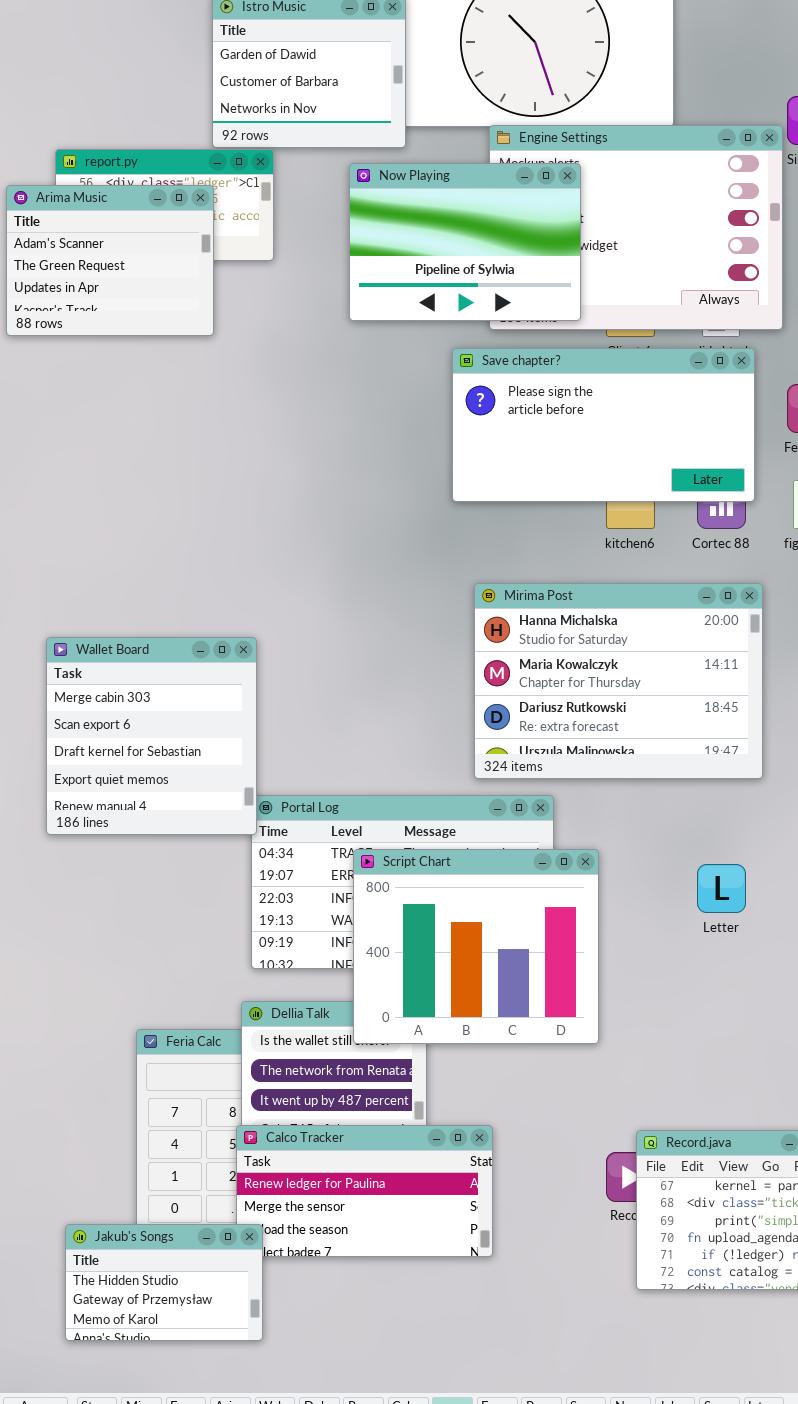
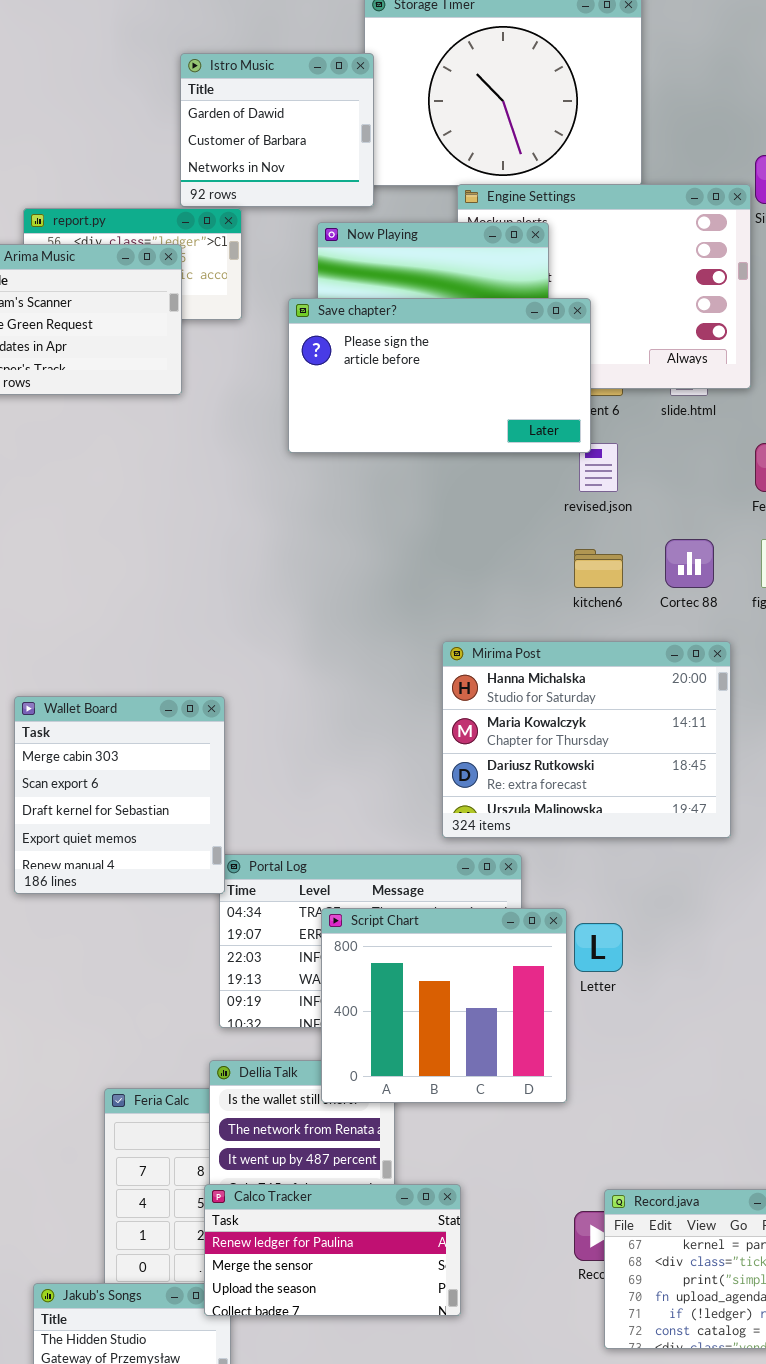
Save chapter?: [452,348,755,502] -> [288,298,591,453], moved
Letter: [697,864,746,913] -> [574,923,623,972], moved
Calco Tracker: [236,1125,493,1257] -> [204,1184,461,1316], raised

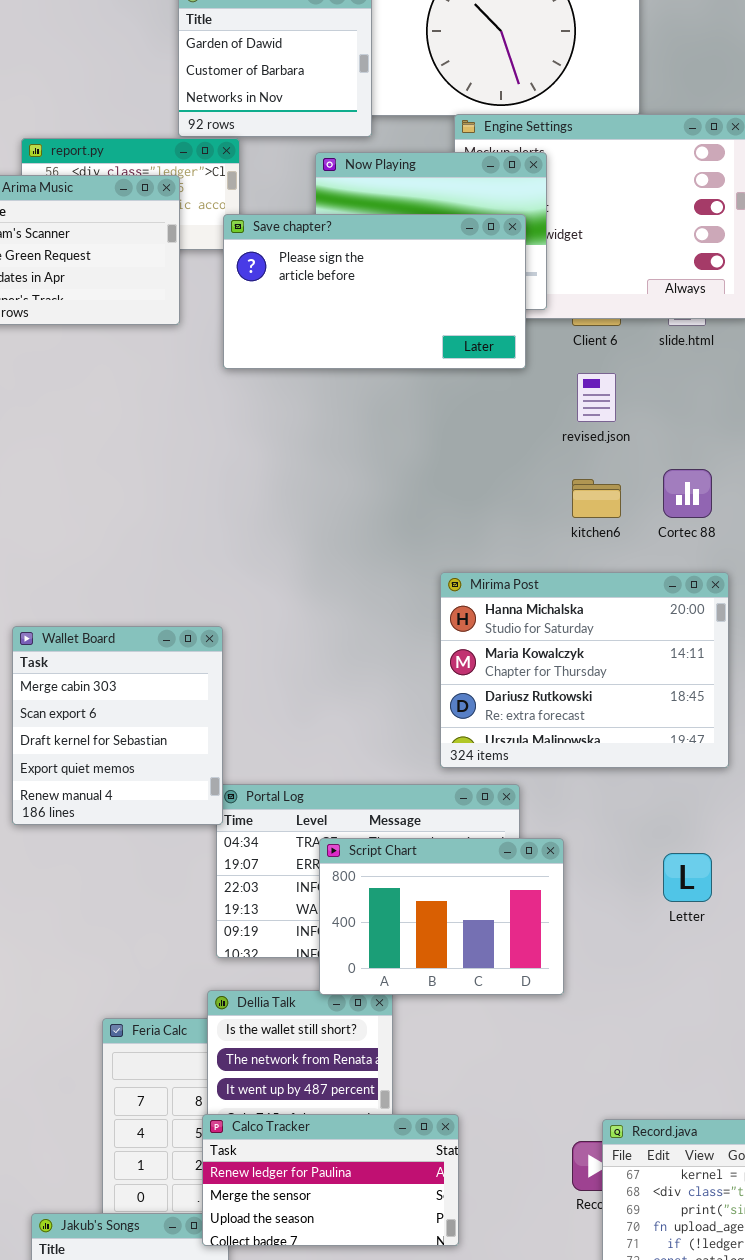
Save chapter?: [288,298,591,453] -> [223,214,526,369], moved
Script Chart: [321,908,567,1103] -> [319,838,564,995], resized
Letter: [574,923,623,972] -> [663,853,712,902], moved

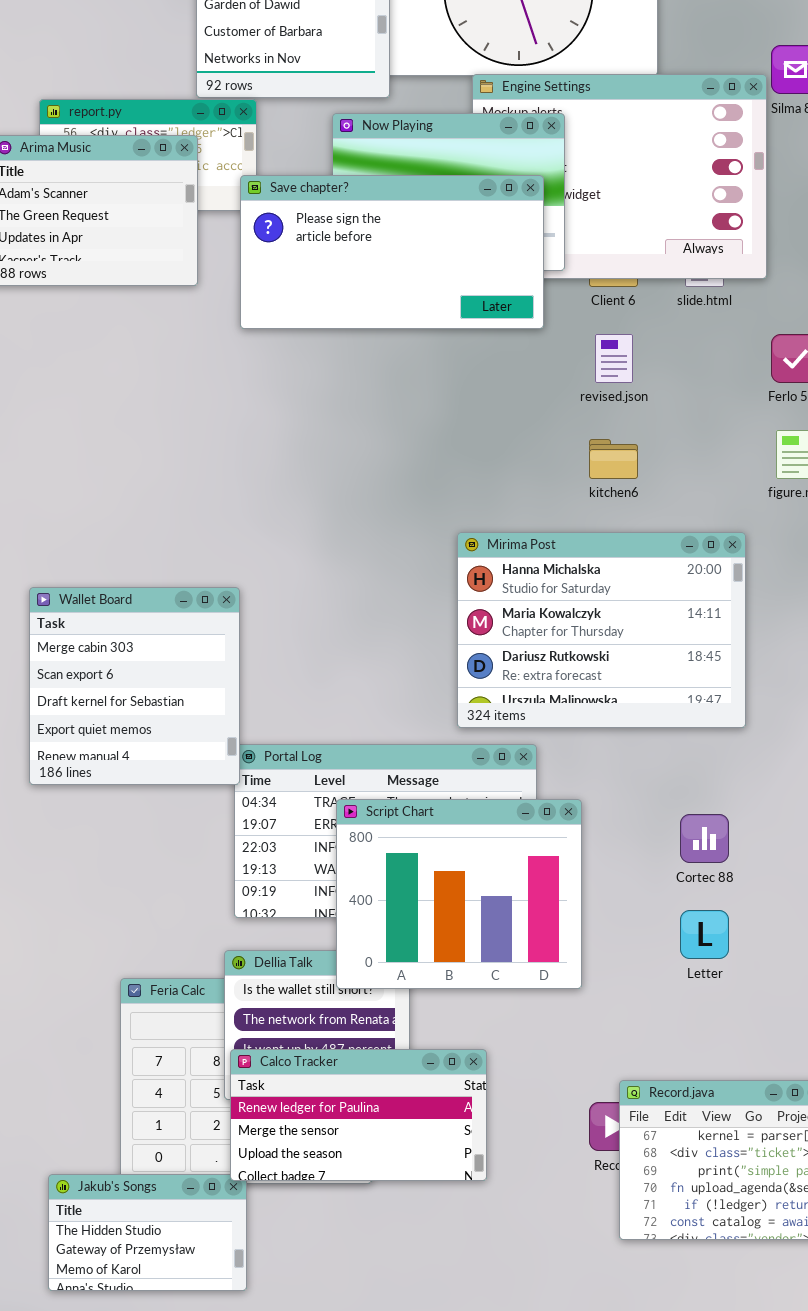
Cortec 88: [663,469,712,518] -> [680,814,729,863], moved
Script Chart: [319,838,564,995] -> [336,799,582,989], resized
Letter: [663,853,712,902] -> [680,910,729,959], moved
Calco Tracker: [202,1114,459,1246] -> [230,1049,487,1181], moved

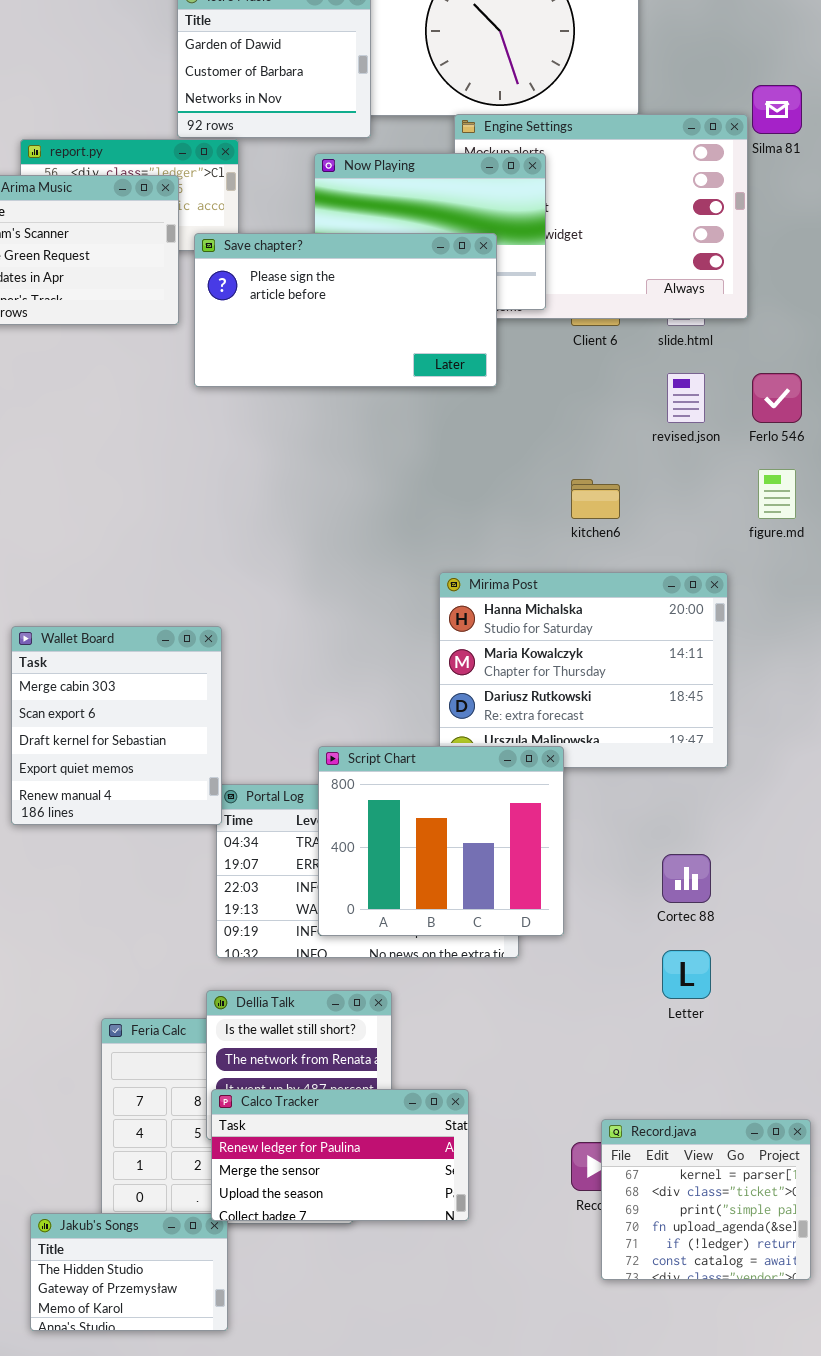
Save chapter?: [240,175,544,329] -> [194,233,497,387], moved
revised.json: [595,334,633,383] -> [667,373,705,423], moved
Script Chart: [336,799,582,989] -> [318,746,564,936], moved

